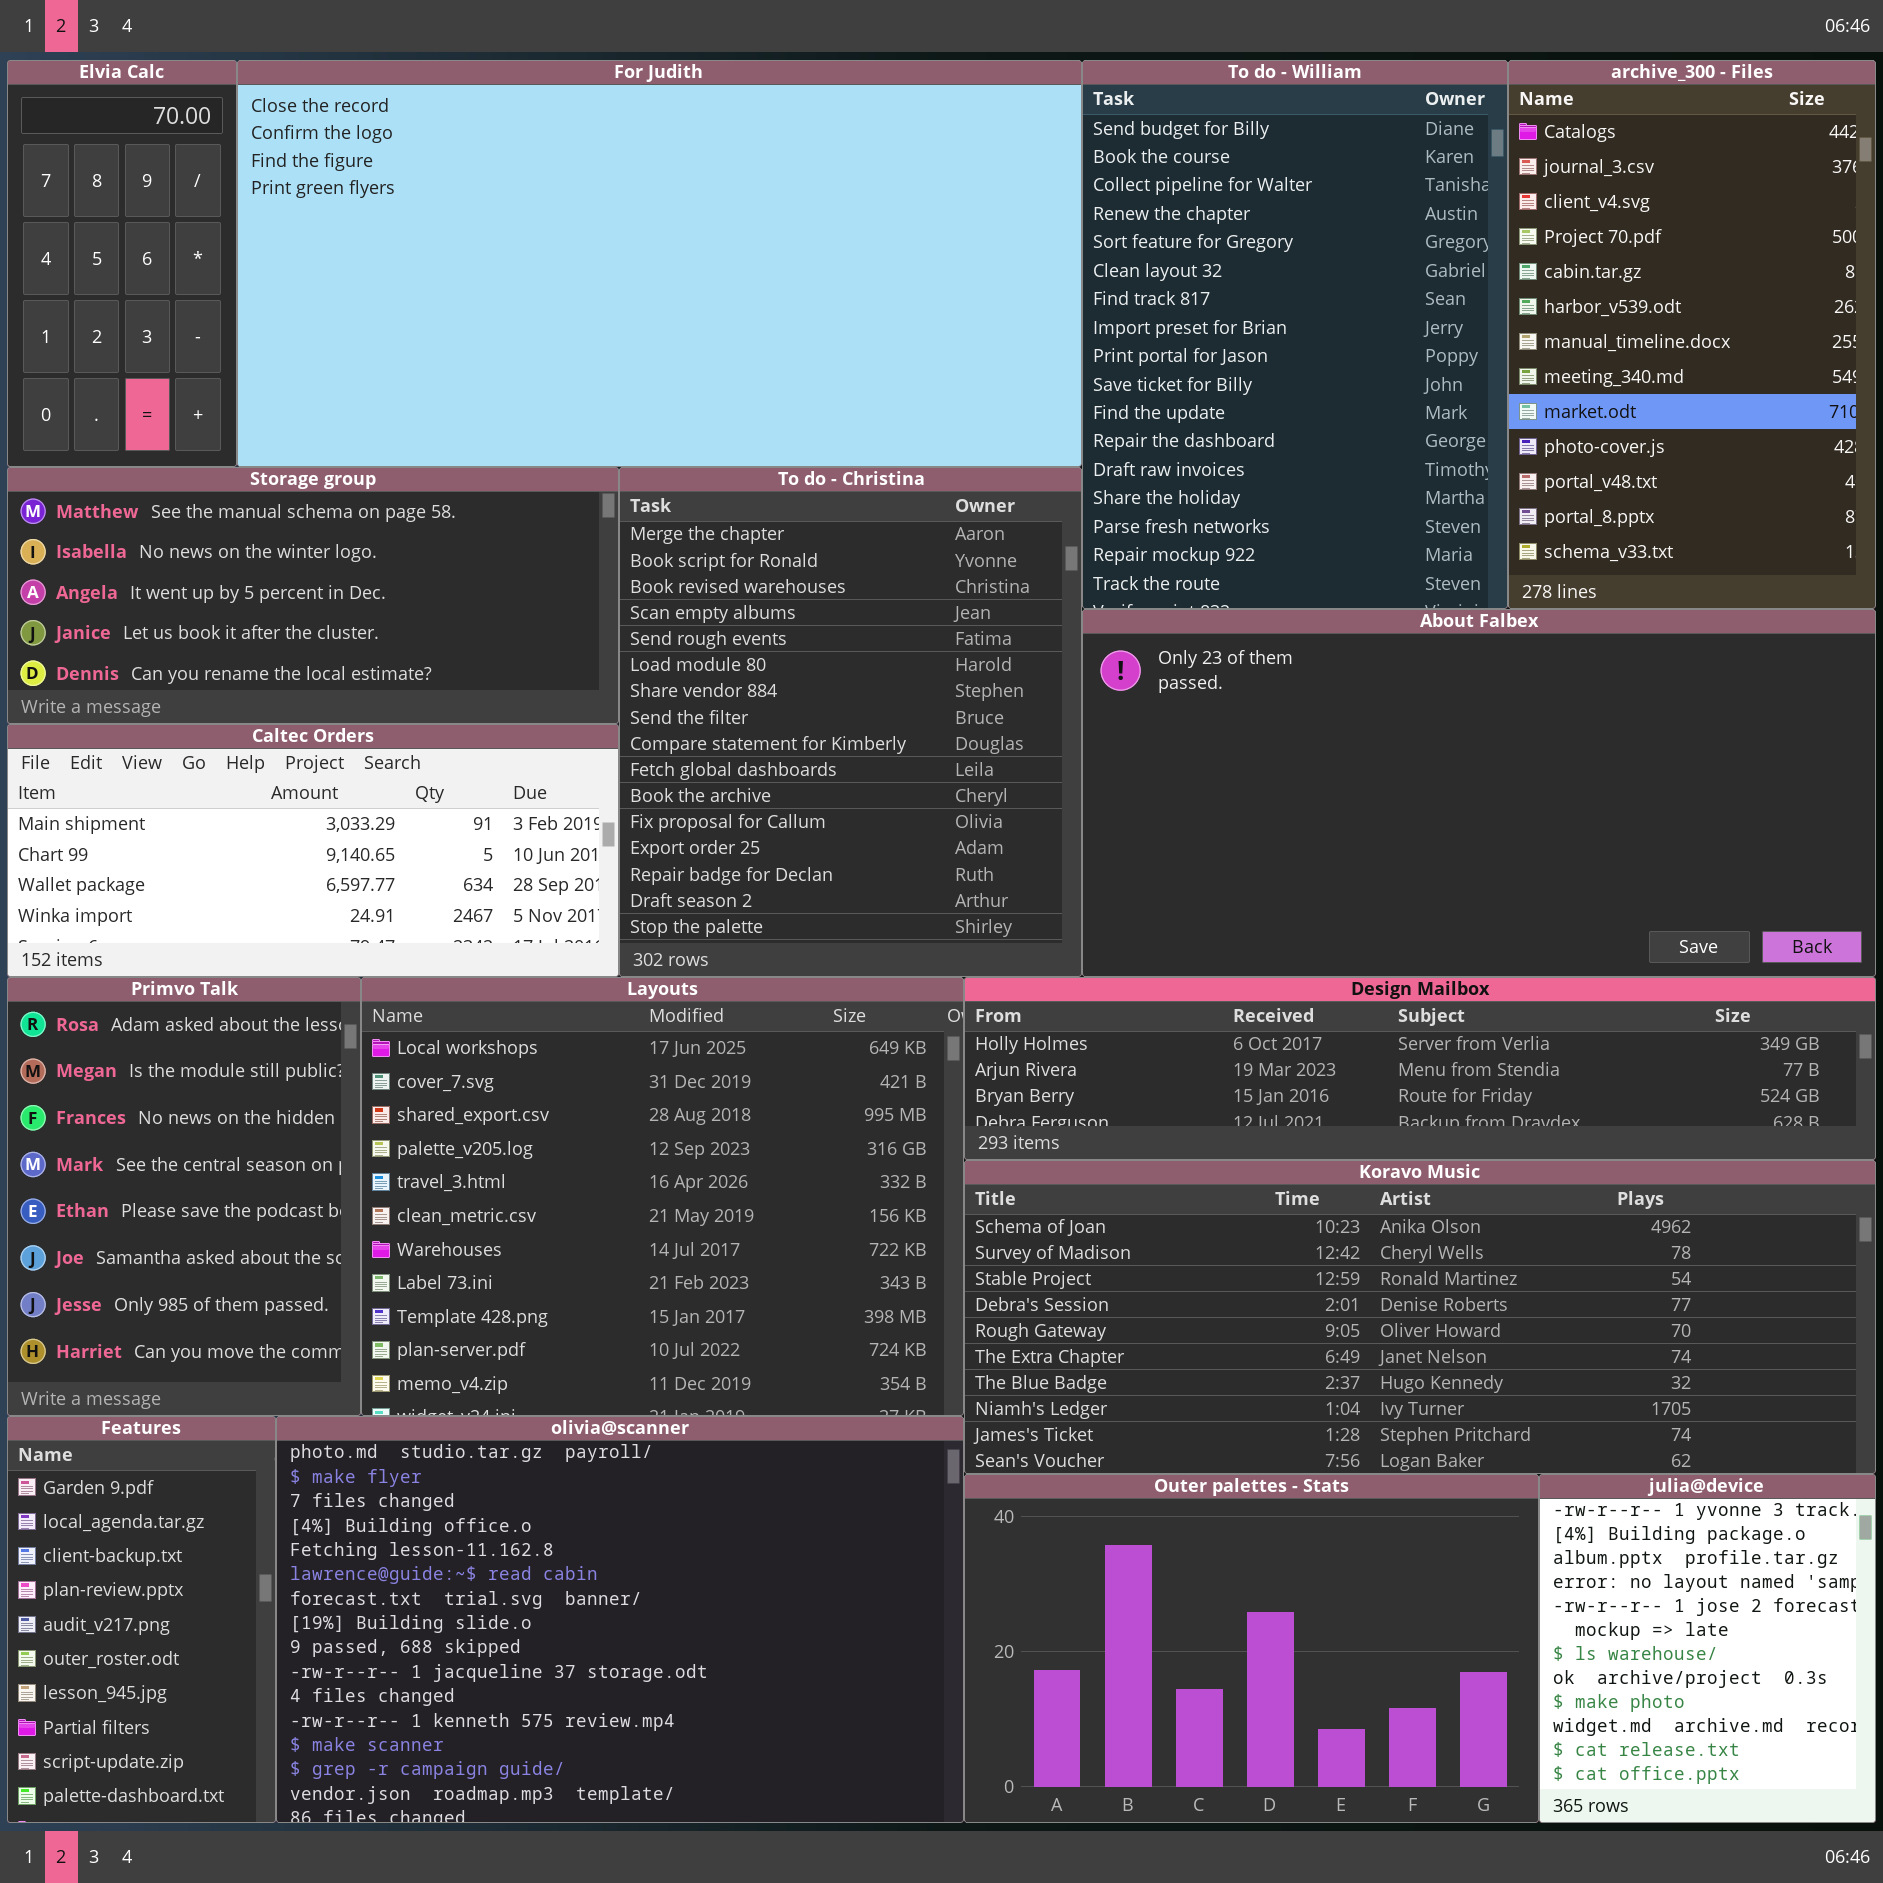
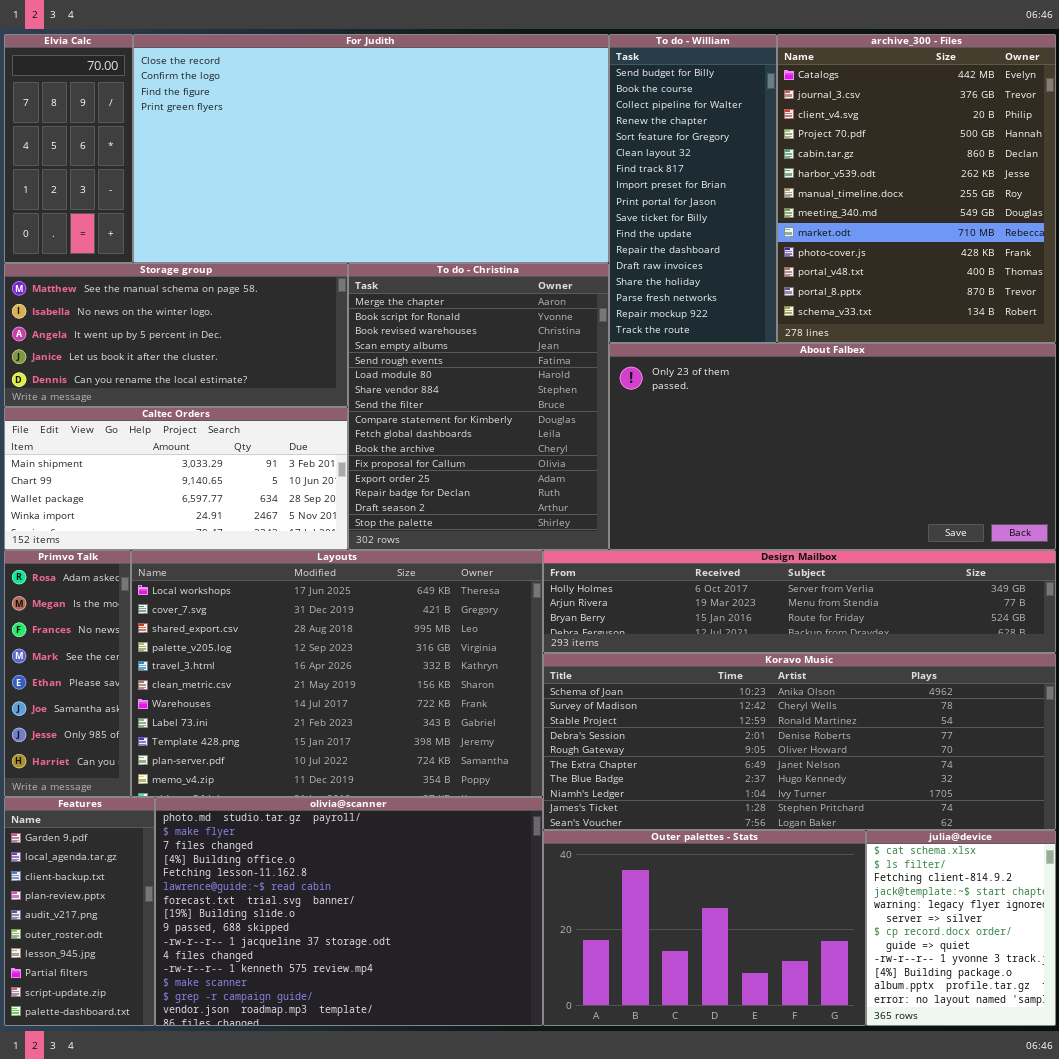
To do - William: [1082,60,1508,609] -> [609,34,777,343], resized
archive_300 - Files: [1508,60,1876,609] -> [777,34,1056,343], resized
Primvo Talk: [7,977,361,1416] -> [4,550,131,797], resized
Layouts: [361,977,964,1416] -> [131,550,543,797], resized
julia@device: [1539,1474,1876,1823] -> [866,830,1056,1026], scrolled up 8 rows

